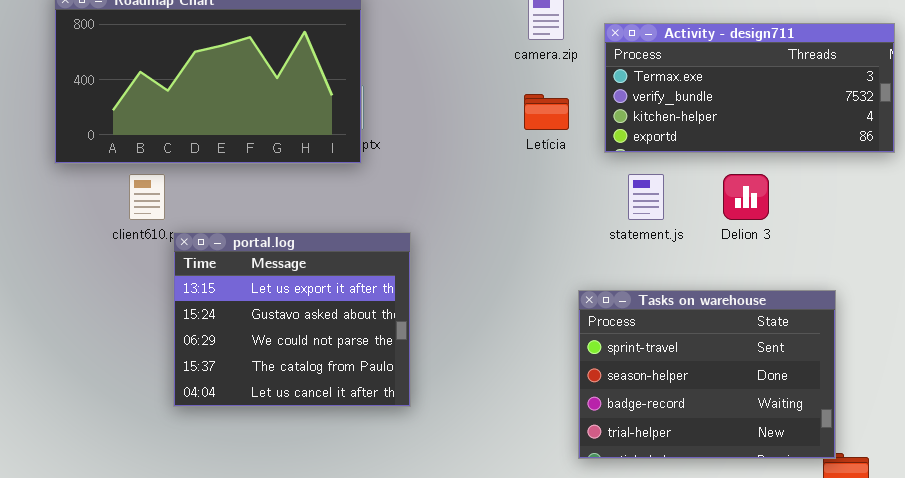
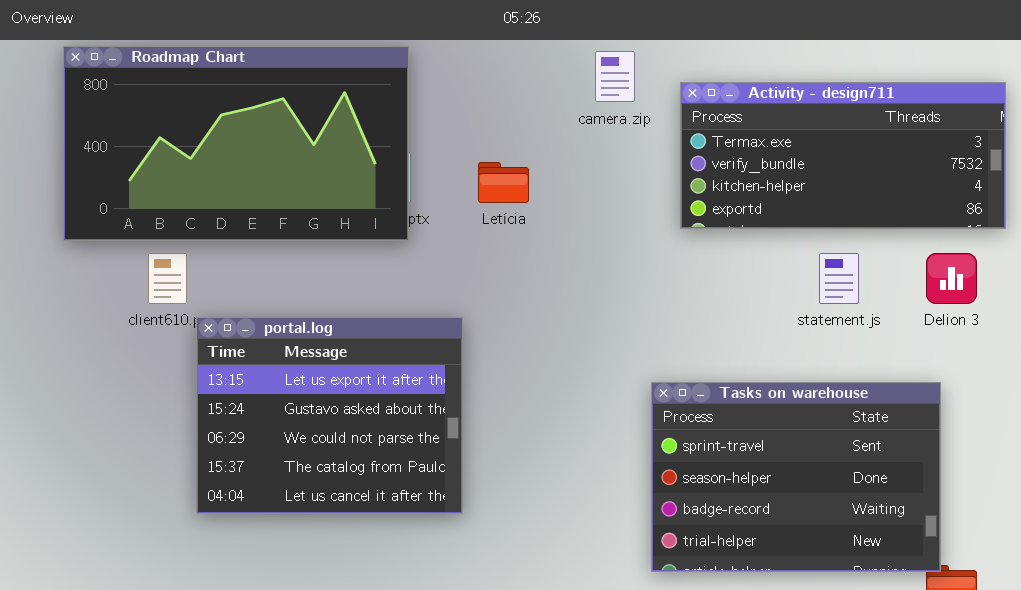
Letícia: [524,94,569,130] -> [478,162,529,203], moved
statement.js: [628,174,664,220] -> [819,253,859,304], moved
Delion 3: [723,174,769,220] -> [926,253,977,304], moved

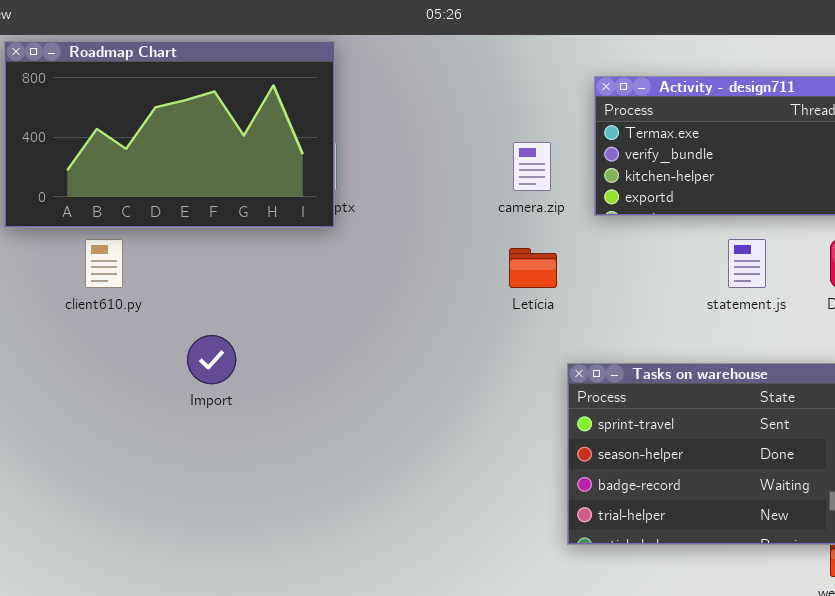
camera.zip: [595,51,635,102] -> [513,142,551,191], moved
Letícia: [478,162,529,203] -> [509,248,557,288], moved
portal.log: [196,317,463,514] -> none, closed

